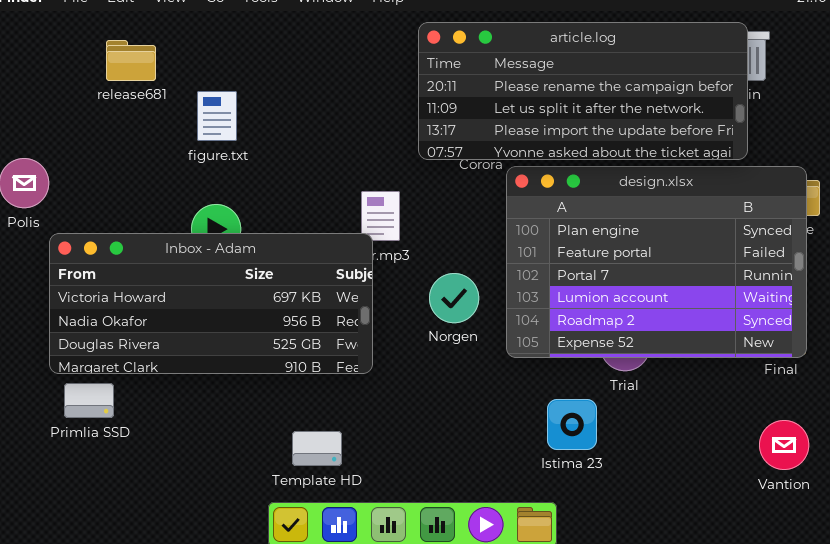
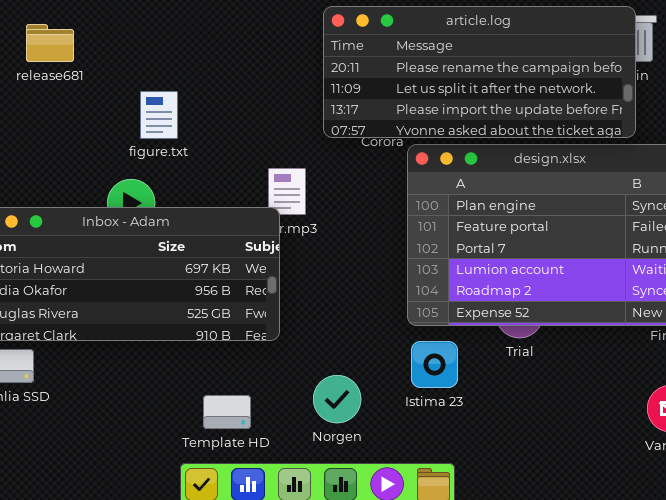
figure.txt: [197,91,237,141] -> [140,91,178,139], moved
Norgen: [429,273,479,323] -> [313,375,361,423], moved
Istima 23: [547,399,597,450] -> [411,341,458,388], moved

